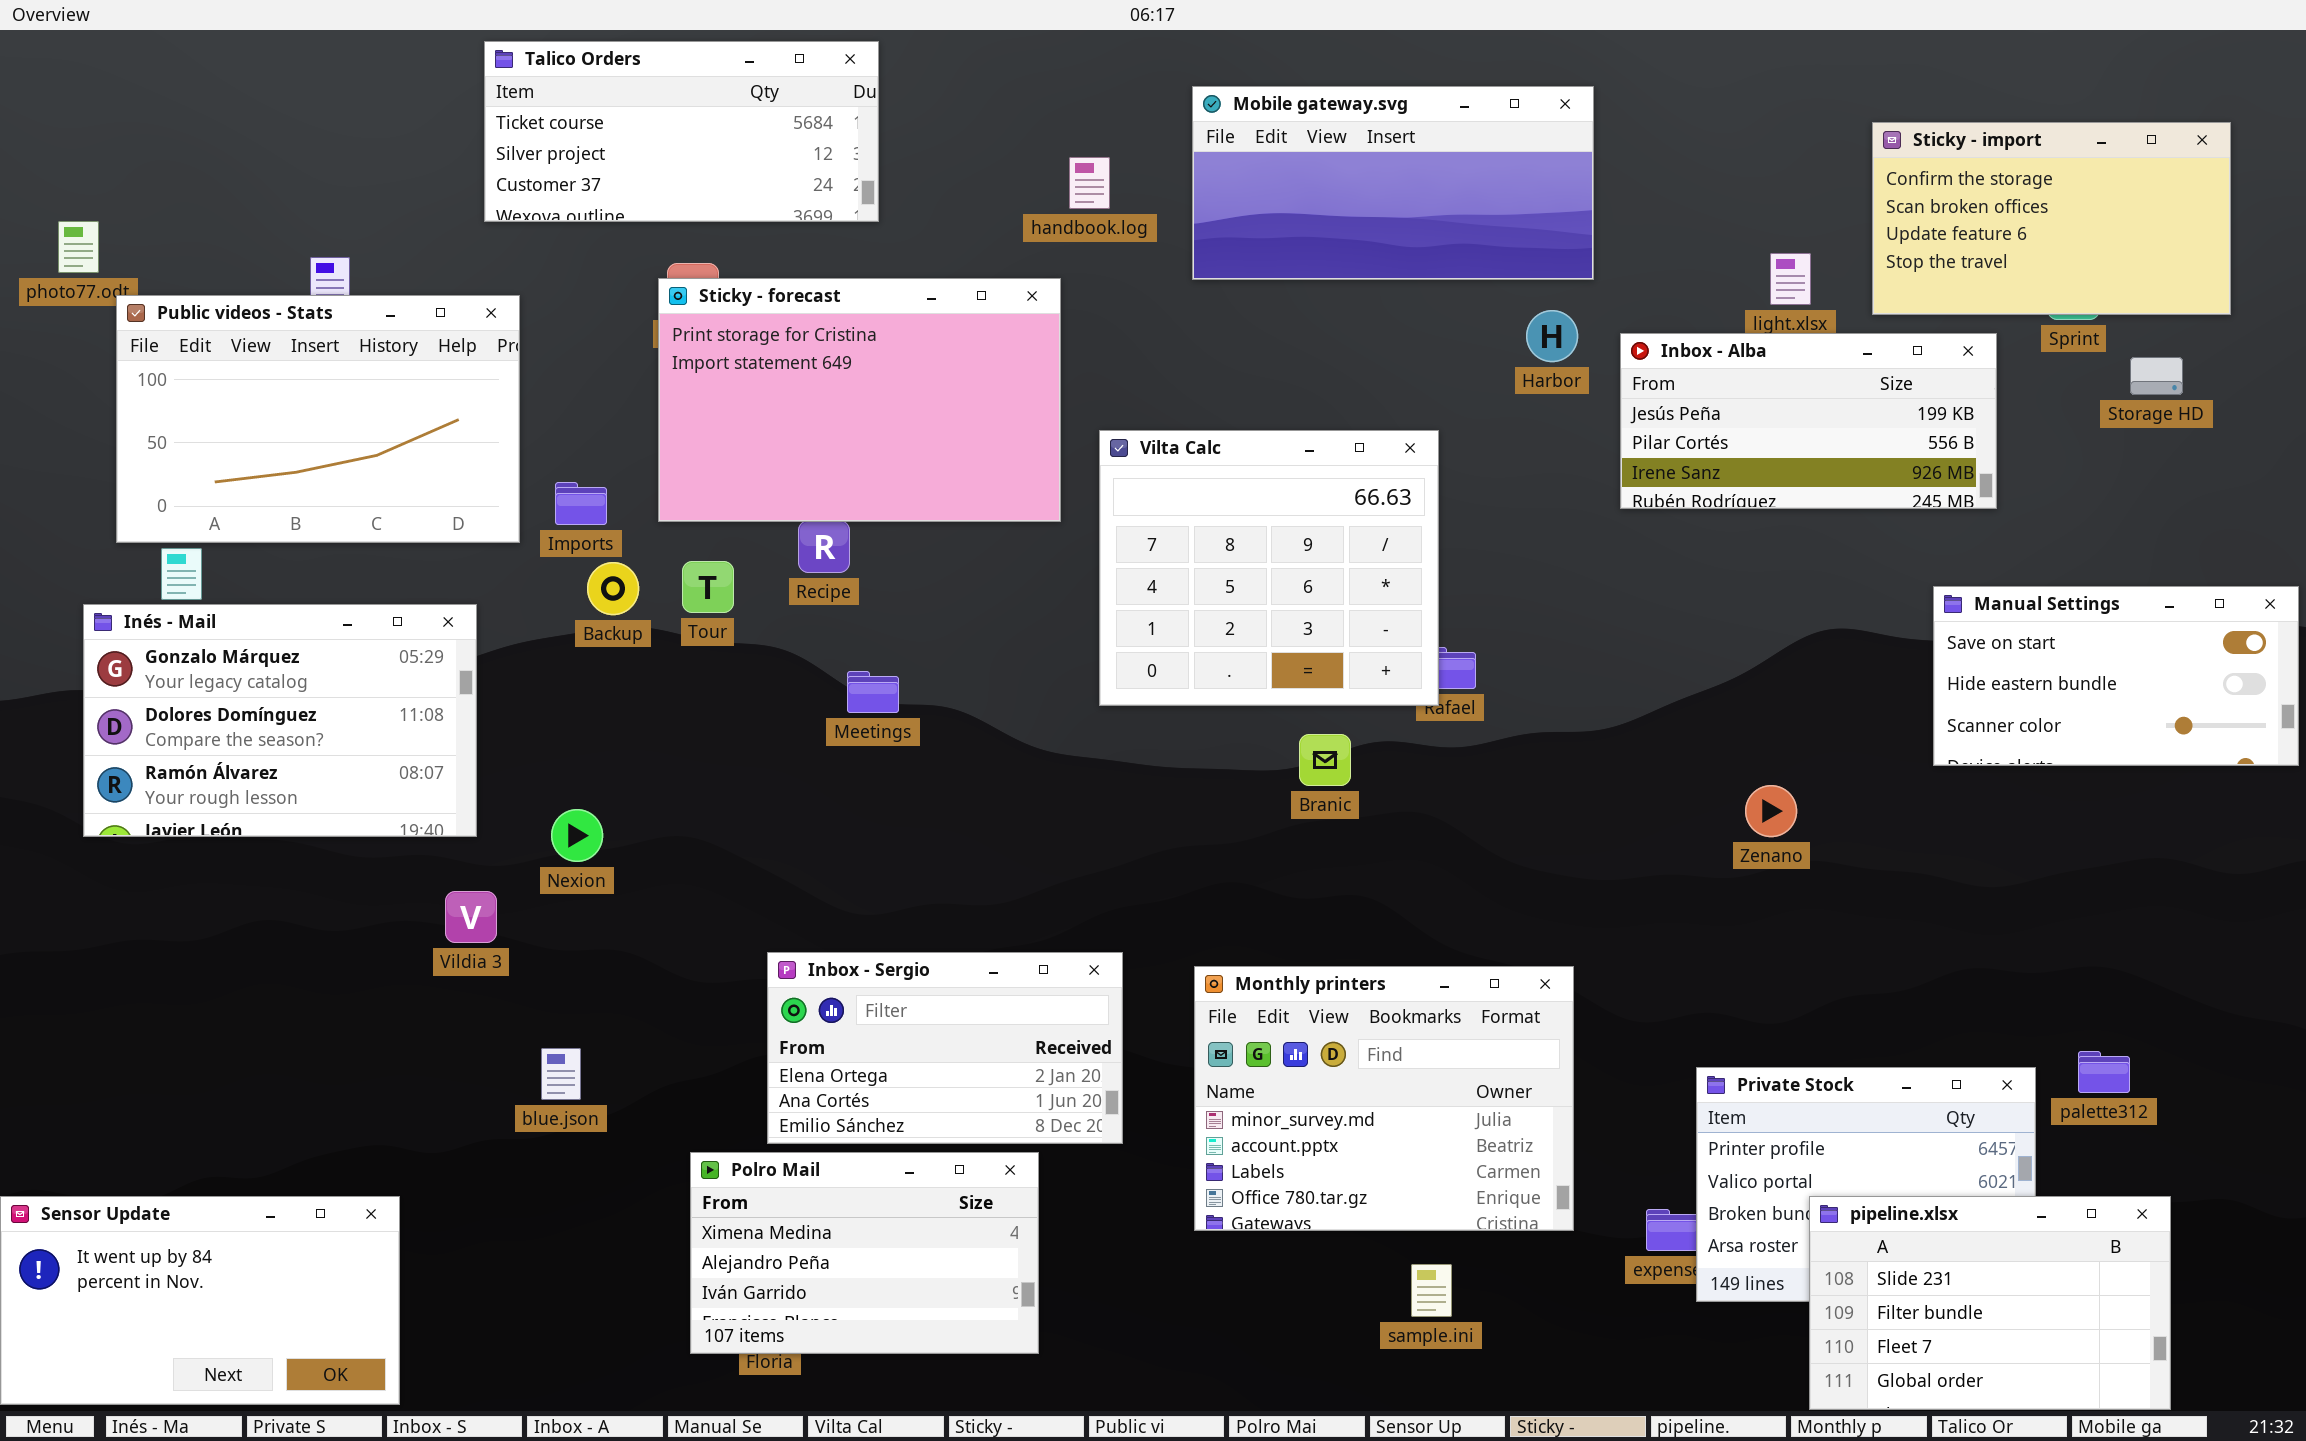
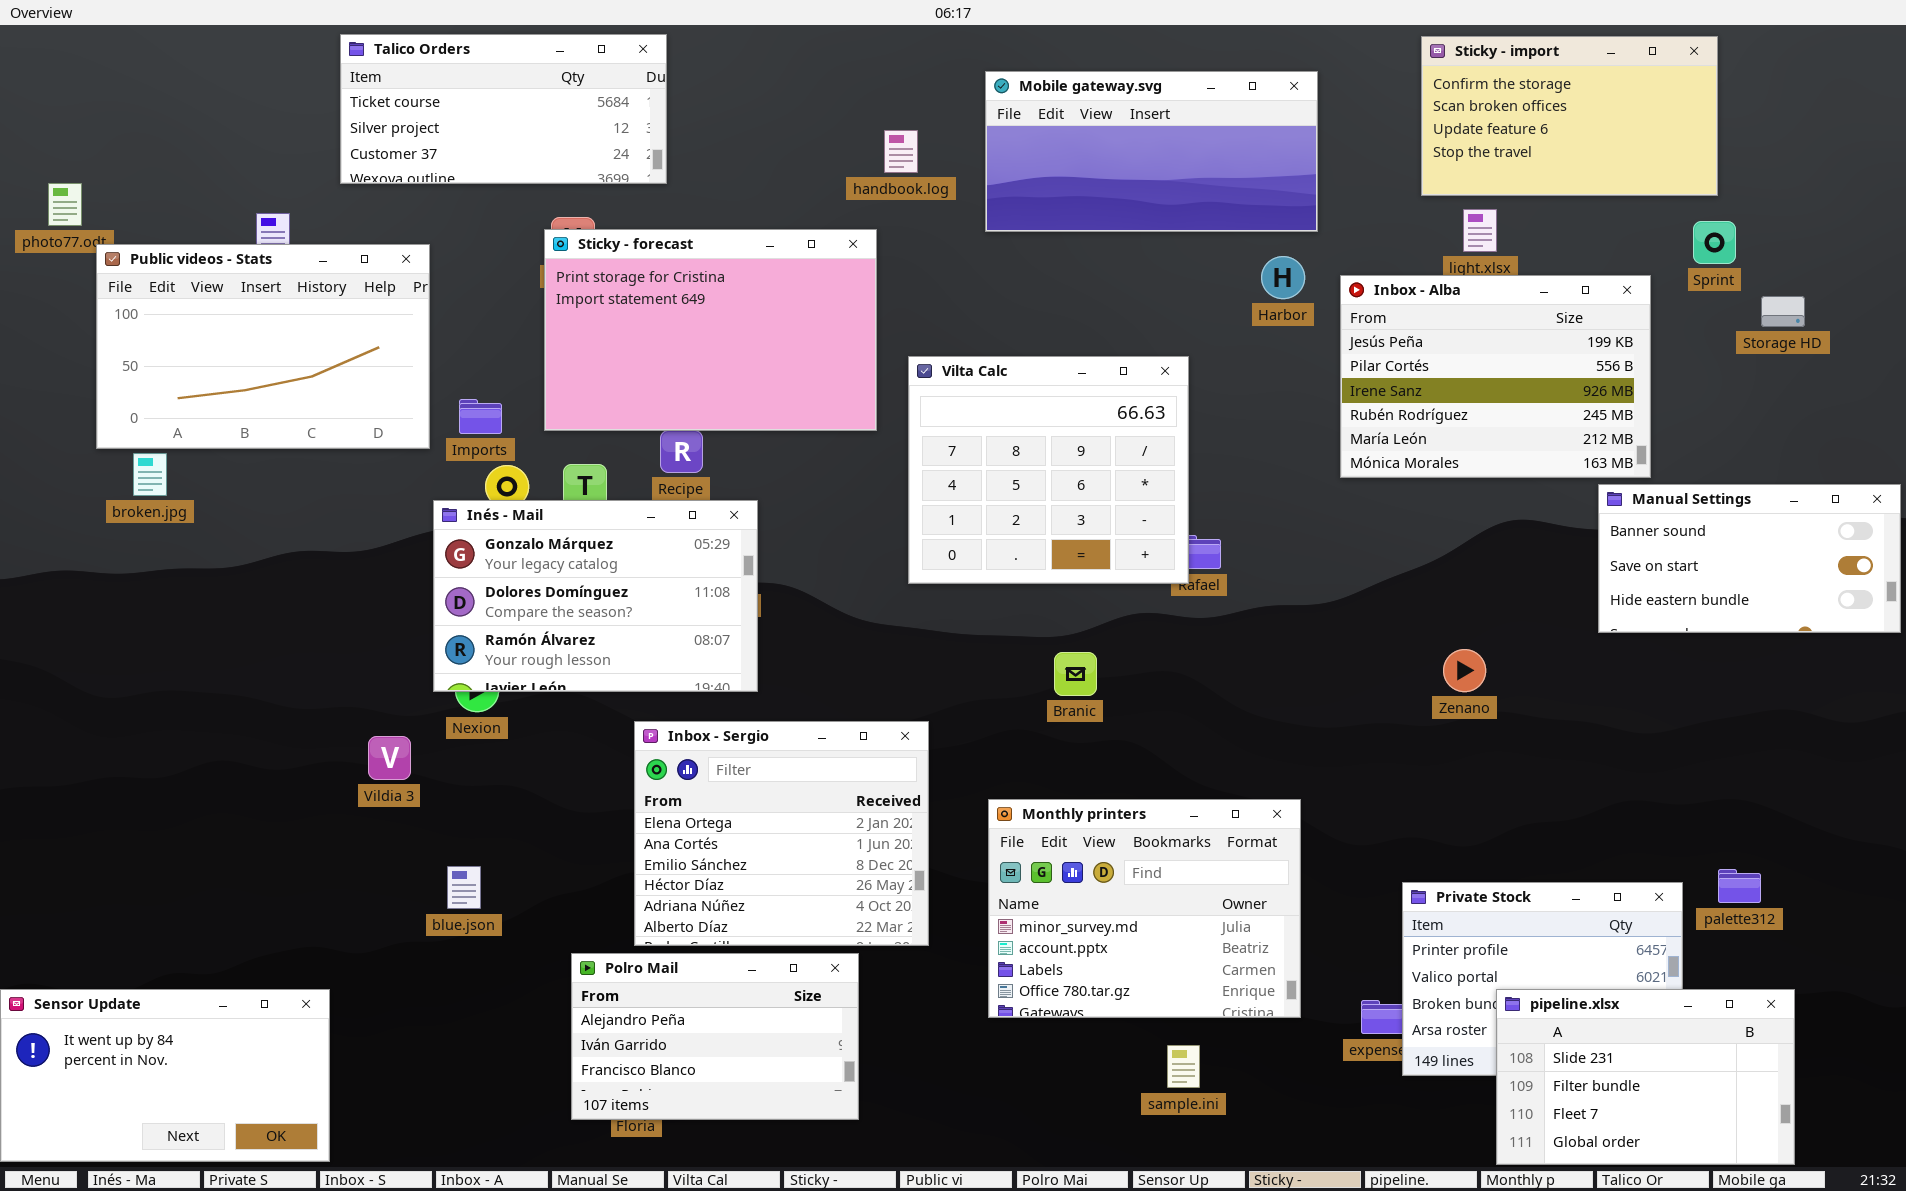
Talico Orders: [484,41,879,222] -> [340,34,667,184], moved
Sticky - import: [1872,122,2231,315] -> [1421,36,1718,196], moved
Inbox - Alba: [1620,333,1997,509] -> [1340,275,1651,478], resized
Manual Settings: [1933,586,2299,766] -> [1598,484,1901,633], scrolled up 1 row
Inés - Mail: [83,604,477,837] -> [433,500,758,692], moved
Branic: [1299,734,1351,786] -> [1054,652,1097,696], moved
Inbox - Sergio: [767,952,1123,1144] -> [634,721,929,946], resized
Polro Mail: [690,1152,1039,1354] -> [571,953,859,1120], scrolled down 1 row

